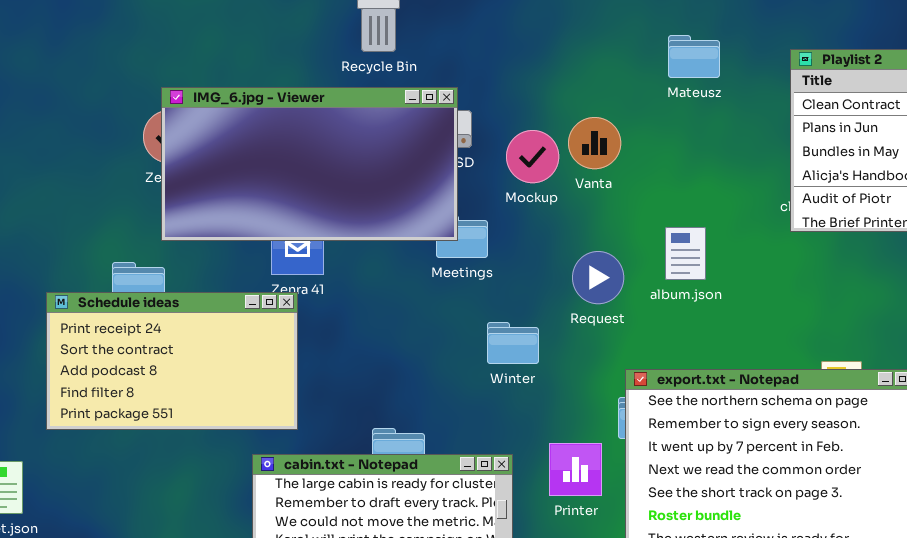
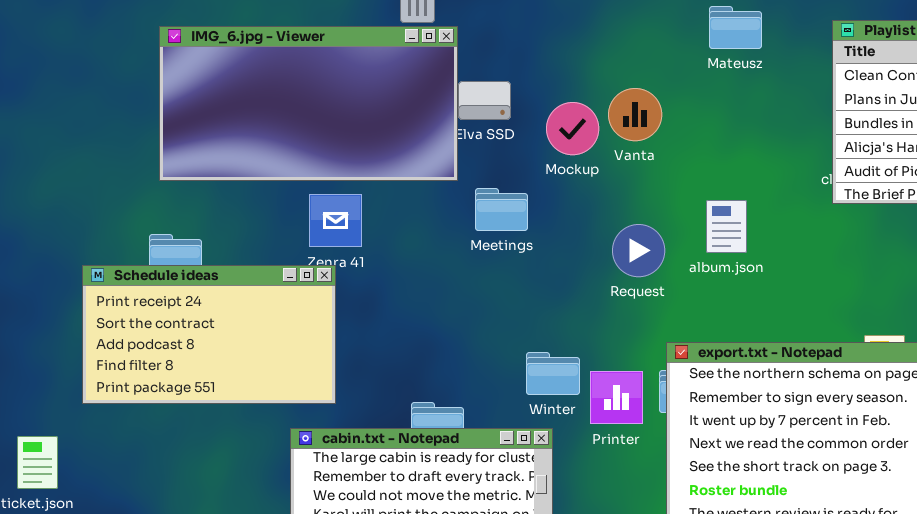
IMG_6.jpg - Viewer: [161,87,458,241] -> [159,26,458,181], moved
Winter: [487,322,539,364] -> [526,352,580,395], moved
Printer: [549,443,602,496] -> [590,371,643,424], moved

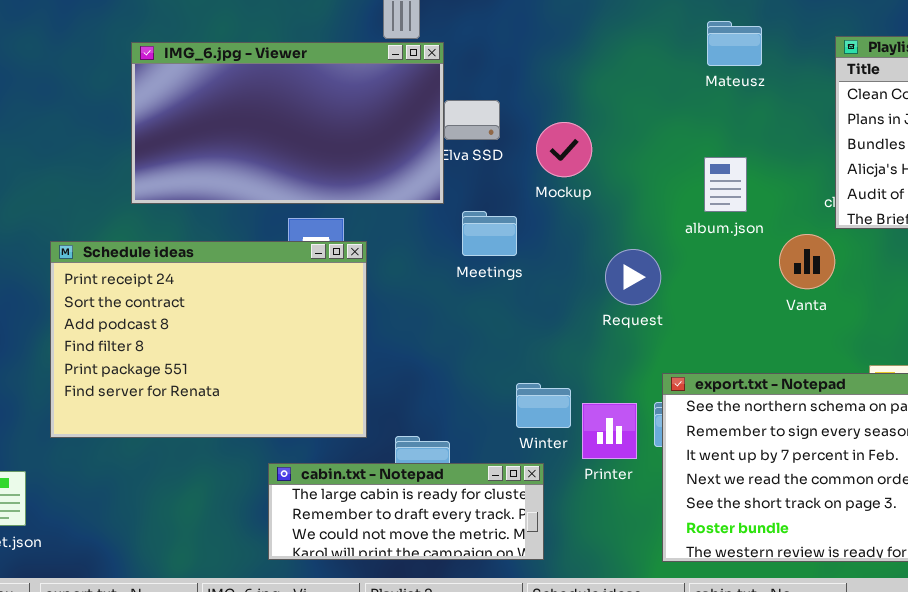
Vanta: [608,88,662,141] -> [779,234,835,289], moved
album.json: [706,200,747,253] -> [704,157,747,212], moved
Schedule ideas: [82,265,336,404] -> [50,241,367,438], resized

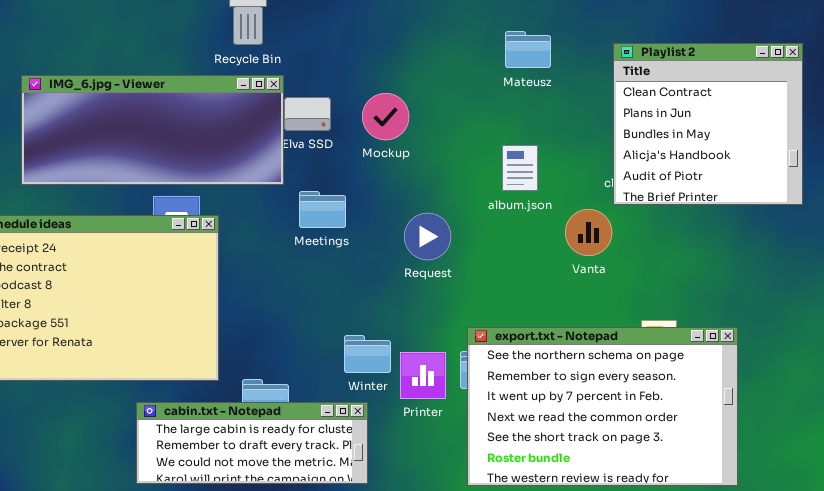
IMG_6.jpg - Viewer: [131,42,444,204] -> [21,75,284,185], resized
Mockup: [536,122,592,177] -> [362,93,409,140], moved
Request: [605,249,661,305] -> [404,213,451,260], moved

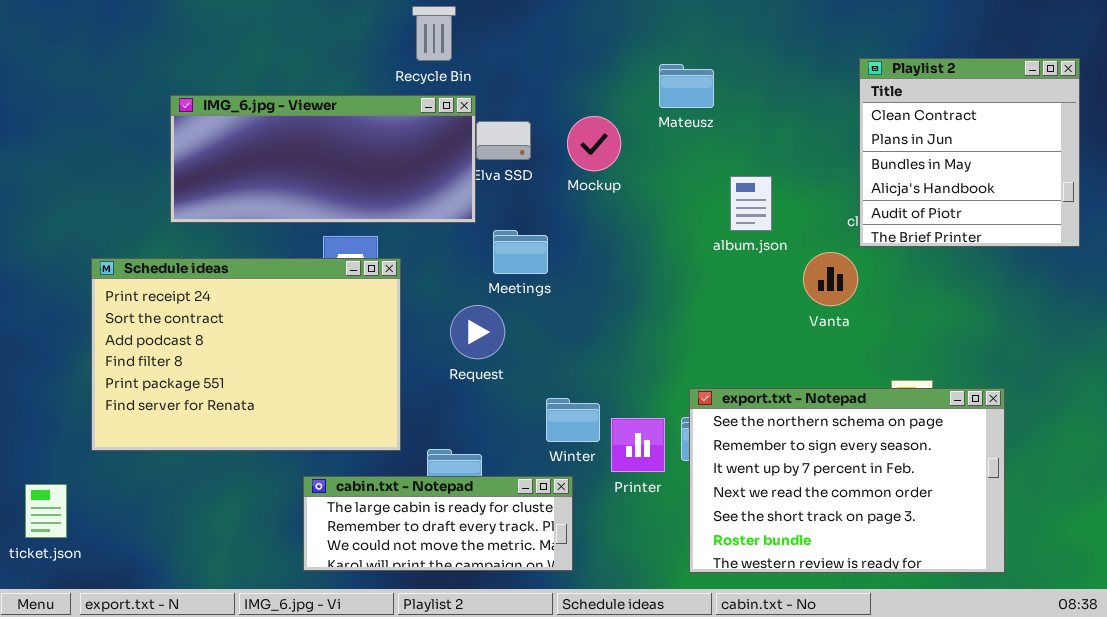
Mateusz: [505,31,551,68] -> [659,64,714,108], moved
Request: [404,213,451,260] -> [450,305,505,359], moved

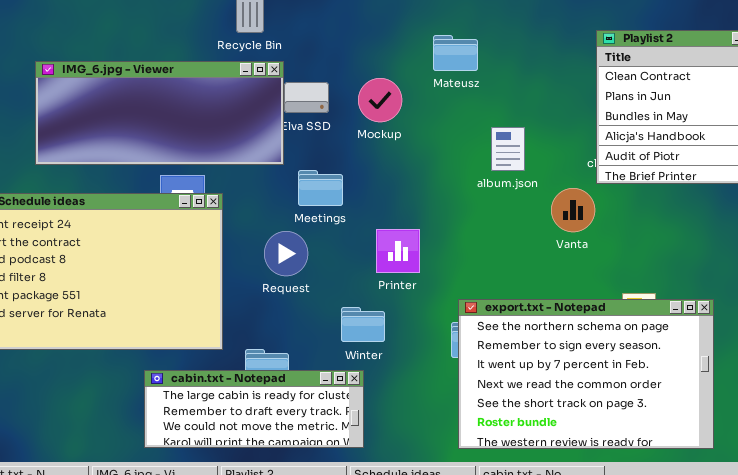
Printer: [611,418,665,472] -> [376,229,420,273], moved

